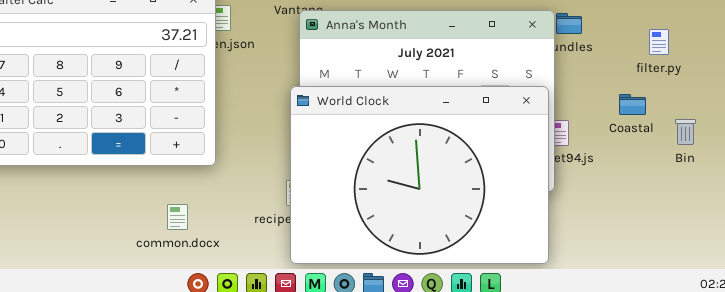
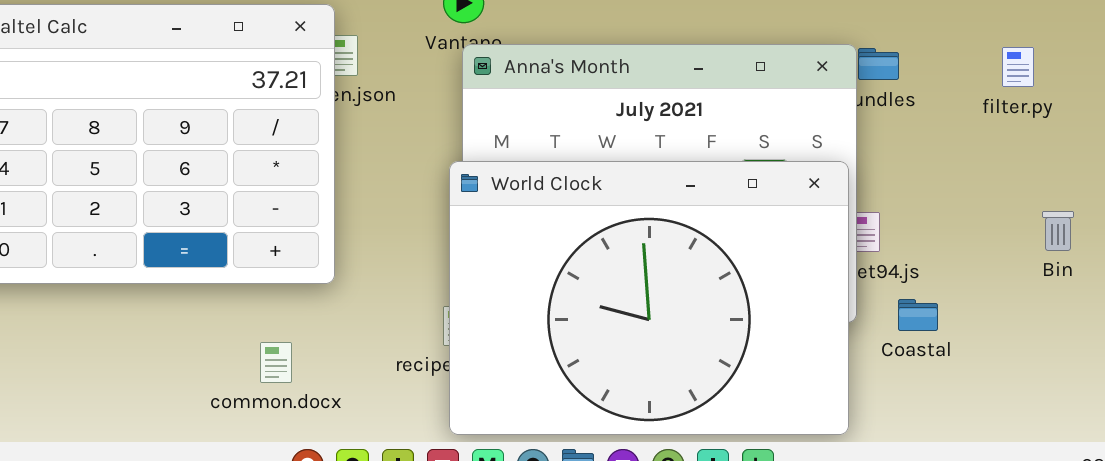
filter.py: [649,29,669,55] -> [1002,47,1034,87], moved
Coastal: [619,94,646,115] -> [898,299,938,331], moved

